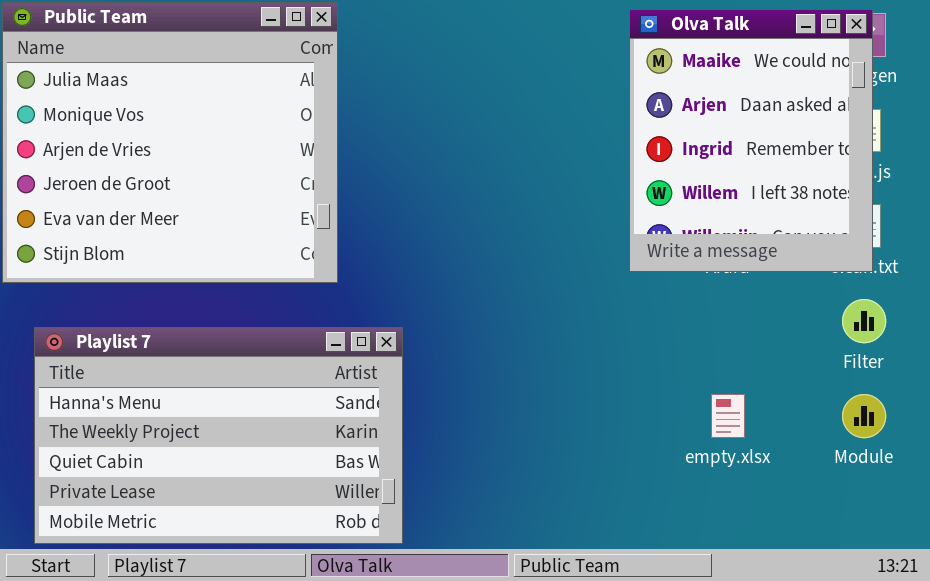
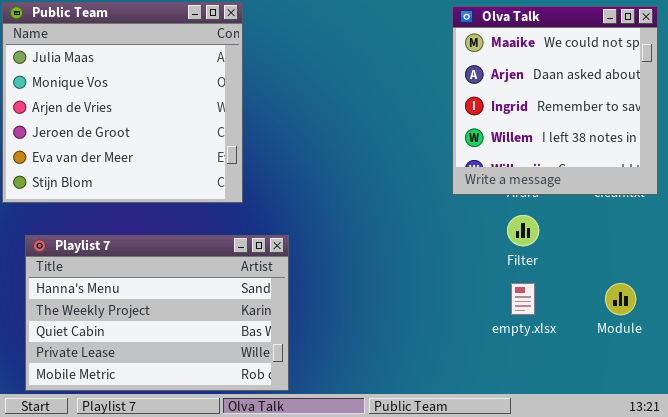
Olva Talk: [629,9,873,272] -> [452,6,658,195], resized
Filter: [842,299,886,343] -> [507,215,539,246], moved

